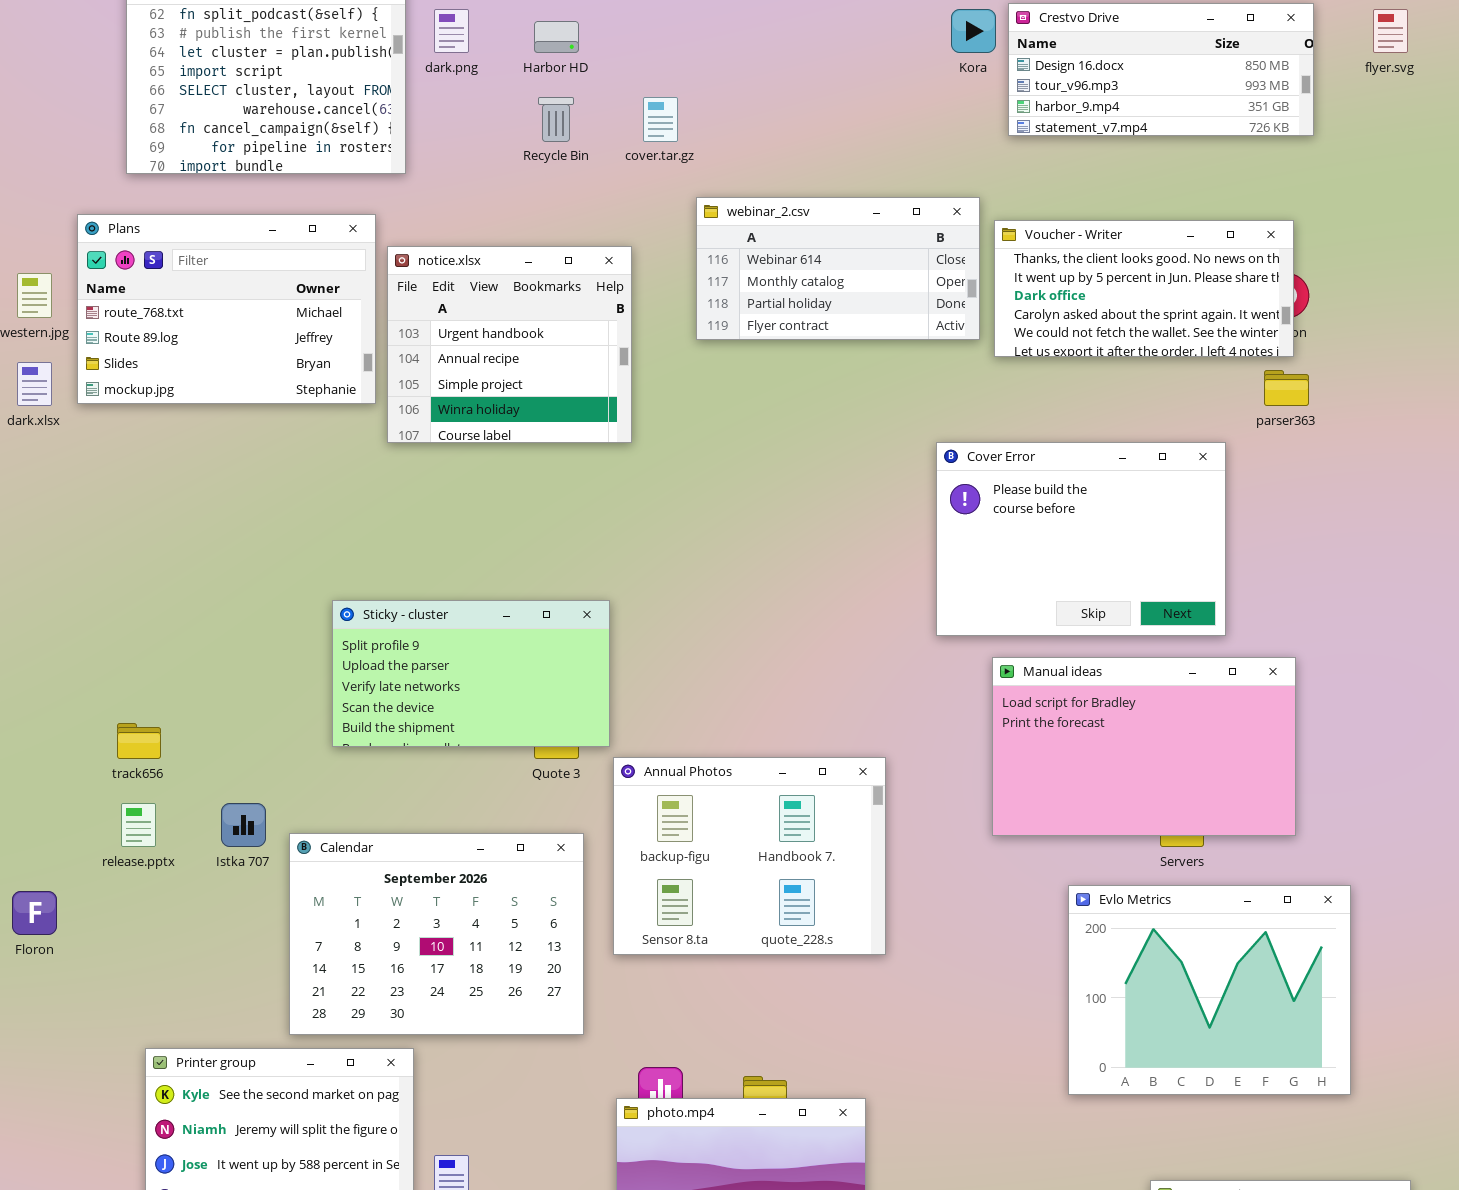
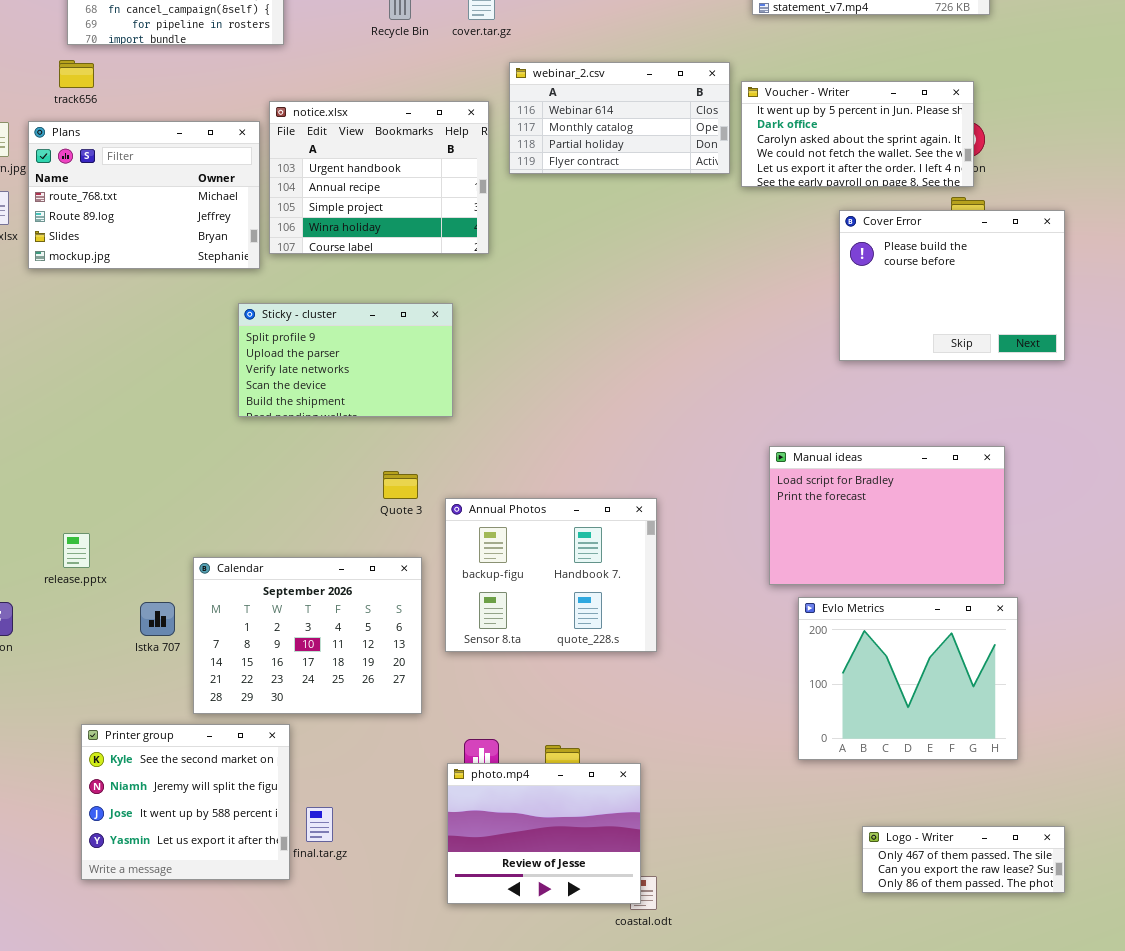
Plans: [77,214,376,404] -> [28,121,260,269], moved
Voucher - Writer: [994,220,1294,357] -> [741,81,974,187], scrolled down 1 row
notice.xlsx: [387,246,632,443] -> [269,101,489,254], resized
Cover Error: [936,442,1226,636] -> [839,210,1065,361], moved
Sticky - cluster: [332,600,610,747] -> [238,303,453,417], moved
Manual ideas: [992,657,1296,836] -> [769,446,1005,585], moved
track656: [117,723,161,759] -> [59,60,94,88], moved
Istka 707: [221,803,266,847] -> [140,602,175,636], moved

